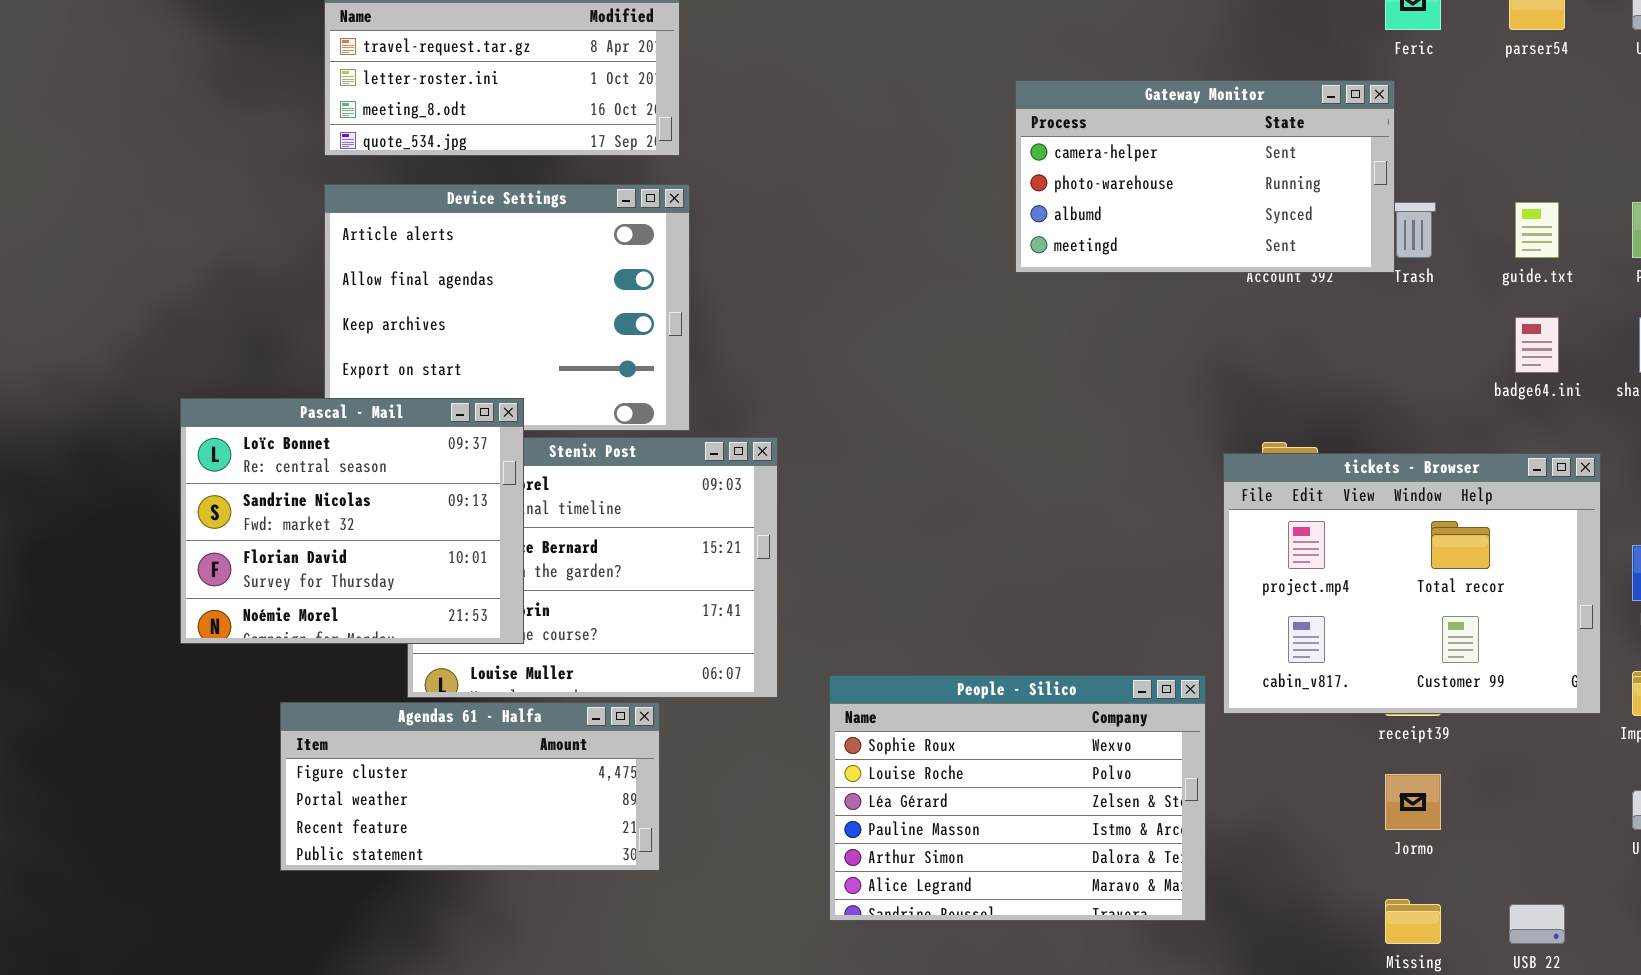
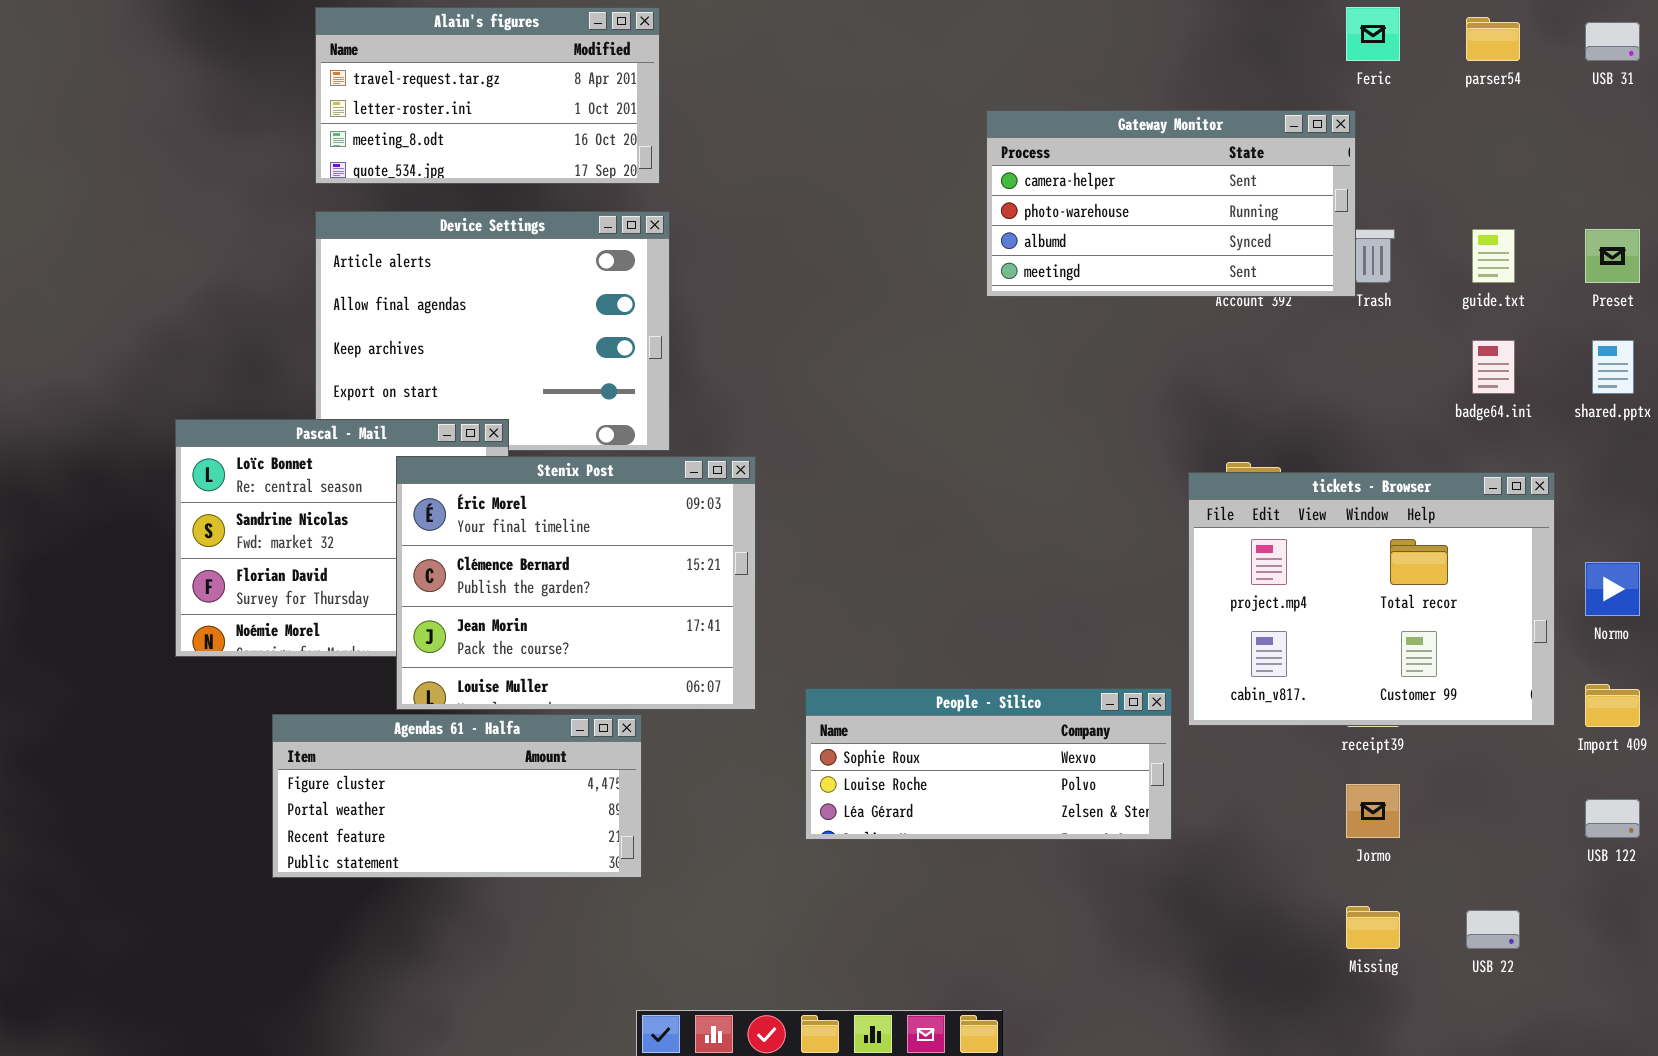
Stenix Post: [407,437,778,698] -> [396,456,756,710], raised
People - Silico: [829,675,1206,921] -> [805,688,1172,840], resized

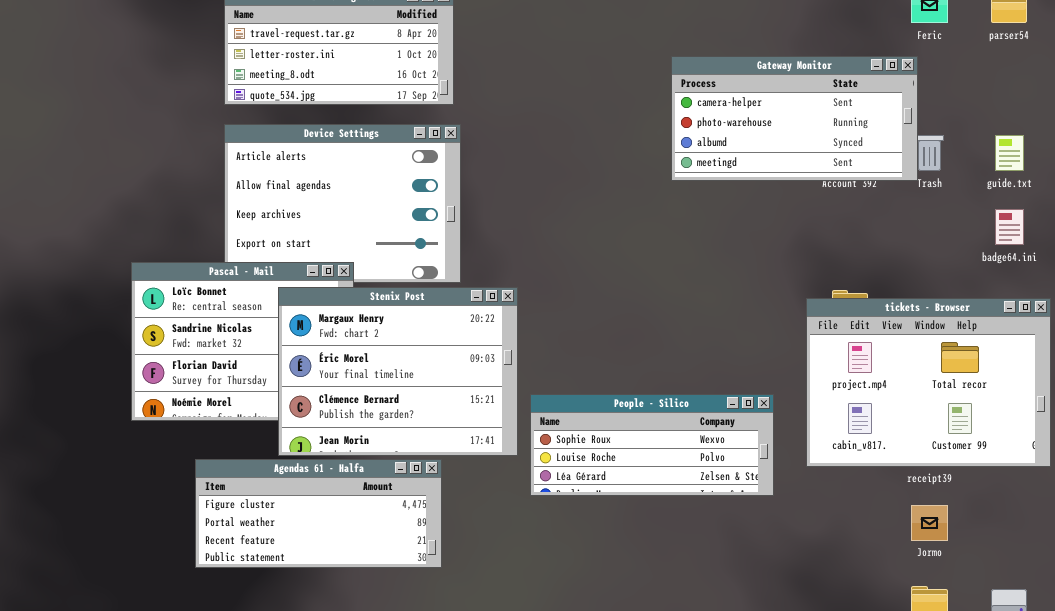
Stenix Post: [396,456,756,710] -> [278,287,518,456], scrolled up 1 row
People - Silico: [805,688,1172,840] -> [530,394,774,496], moved

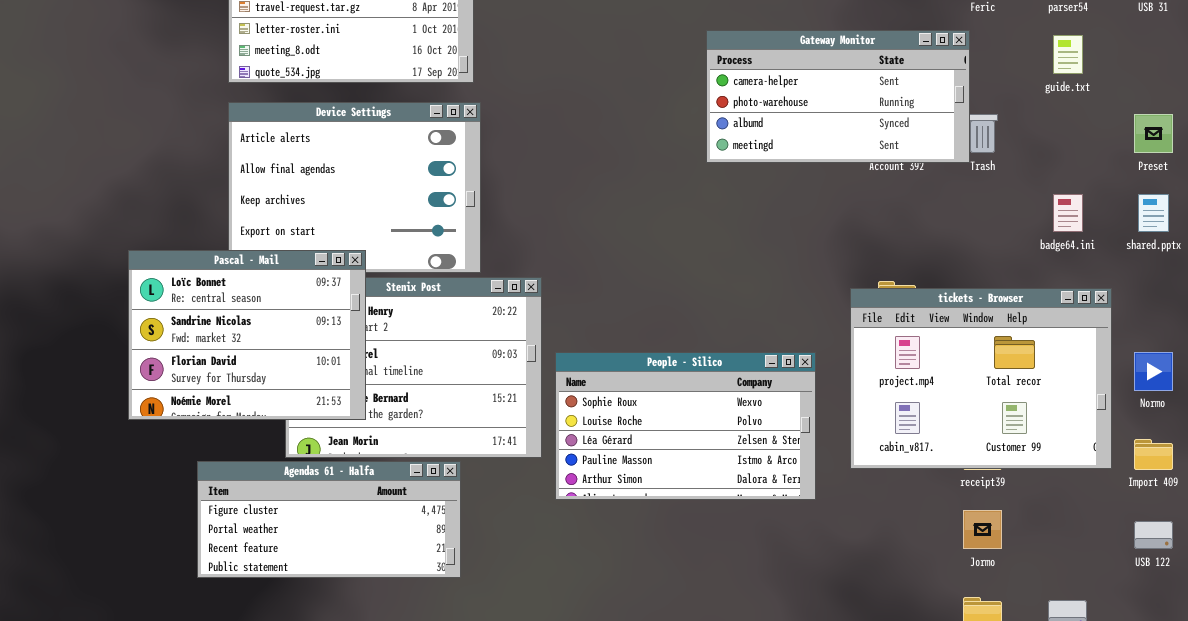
guide.txt: [995,135,1024,171] -> [1053,35,1083,74], moved
Pascal - Mail: [131,262,354,421] -> [128,250,366,420], raised
People - Silico: [530,394,774,496] -> [555,352,816,500], resized

